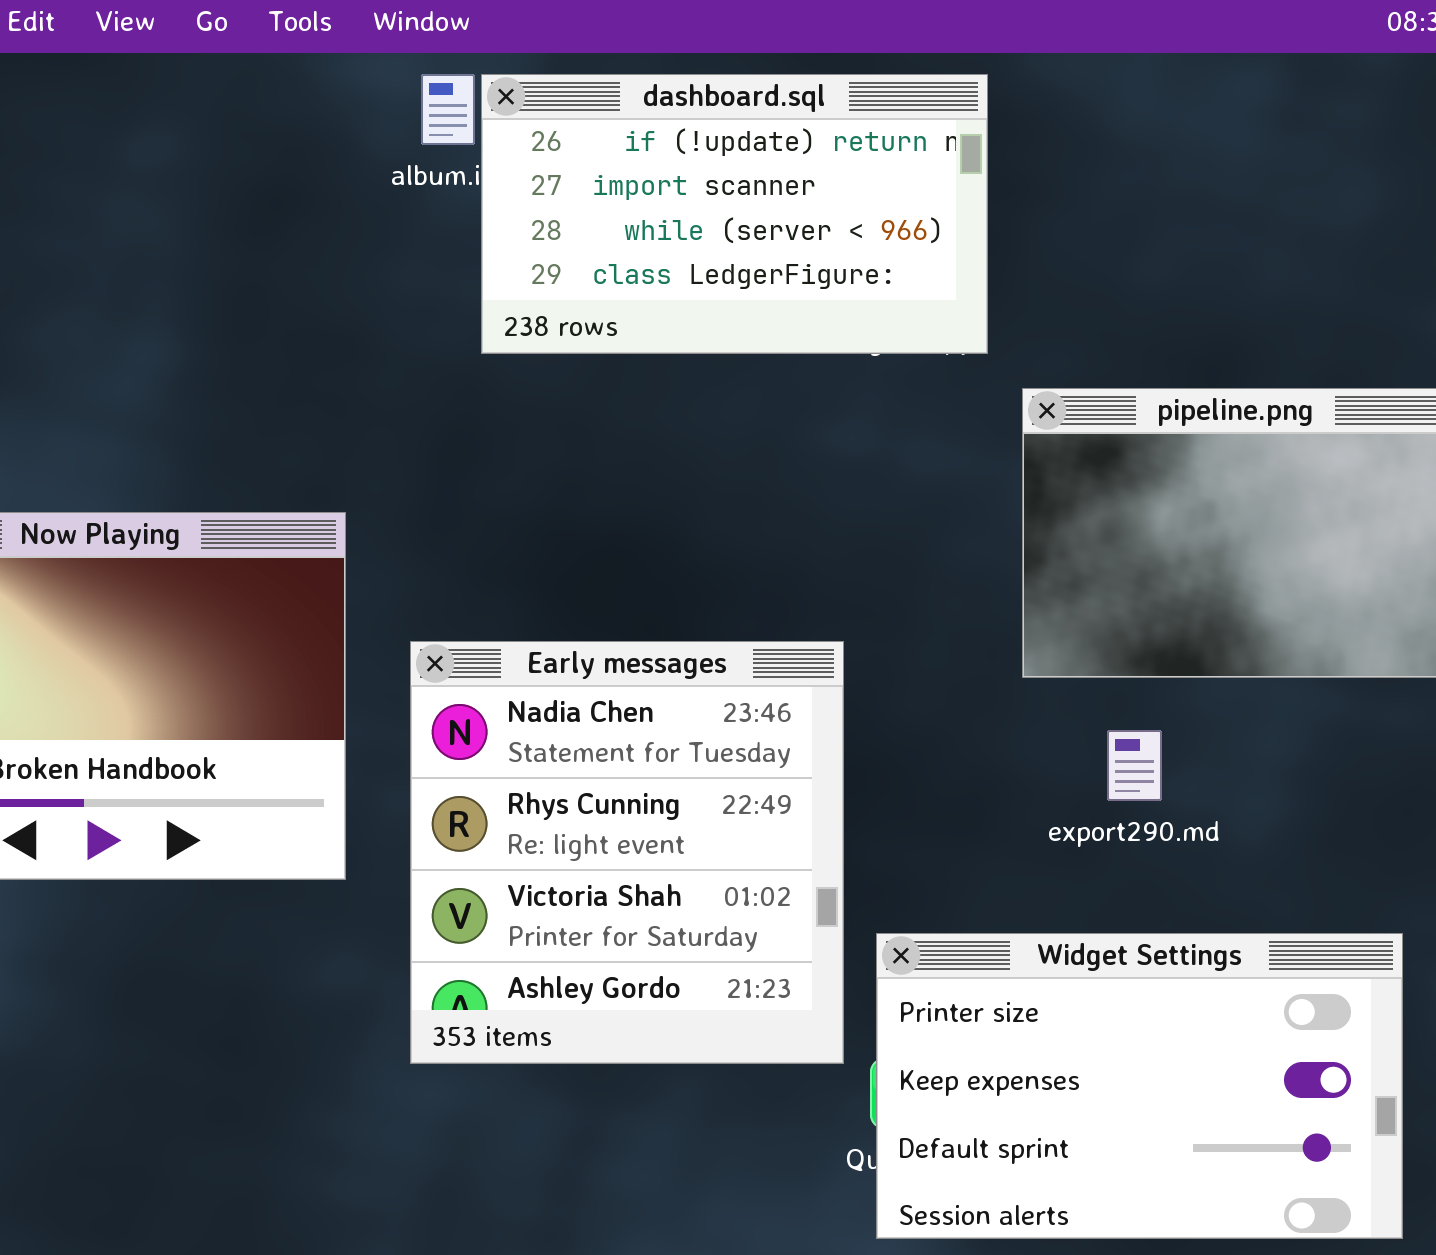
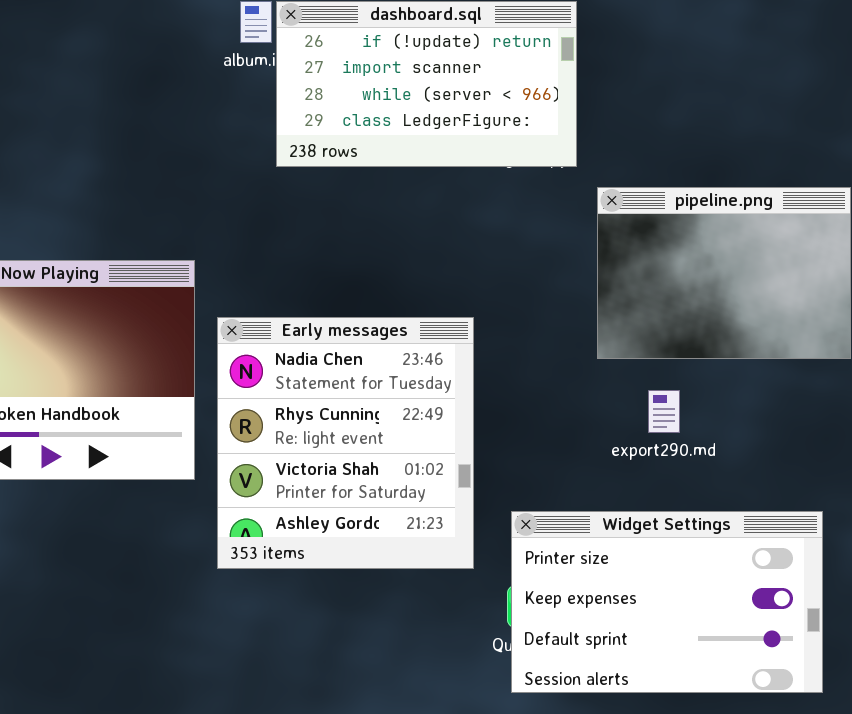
Early messages: [410,641,844,1064] -> [217,317,474,569], moved

